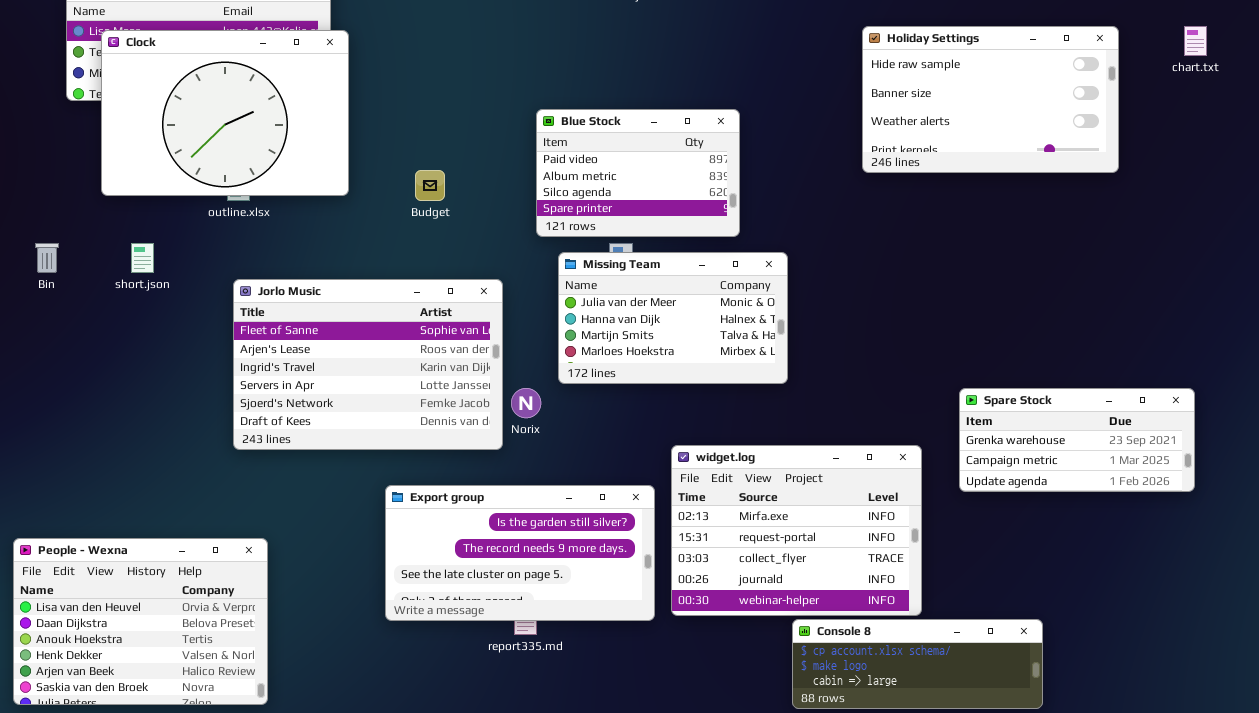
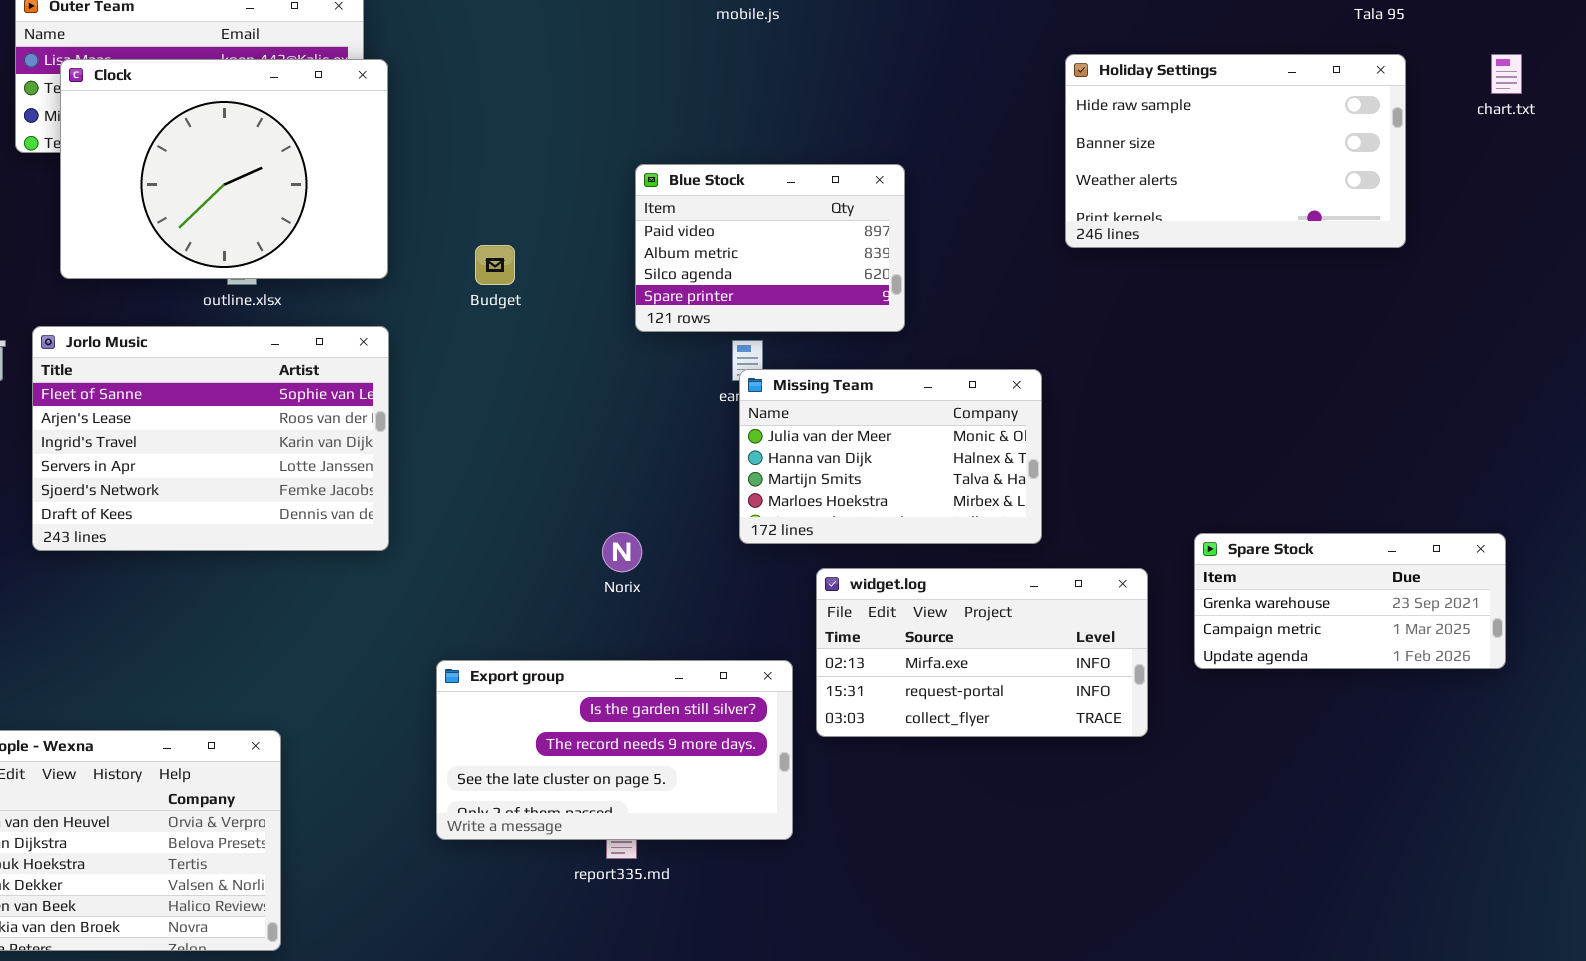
Missing Team: [558,252,788,384] -> [739,369,1042,544], moved
Jorlo Music: [233,279,503,450] -> [32,326,389,551], moved
widget.log: [671,445,922,616] -> [816,568,1148,737], moved, resized
Console 8: [792,619,1043,709] -> none, closed

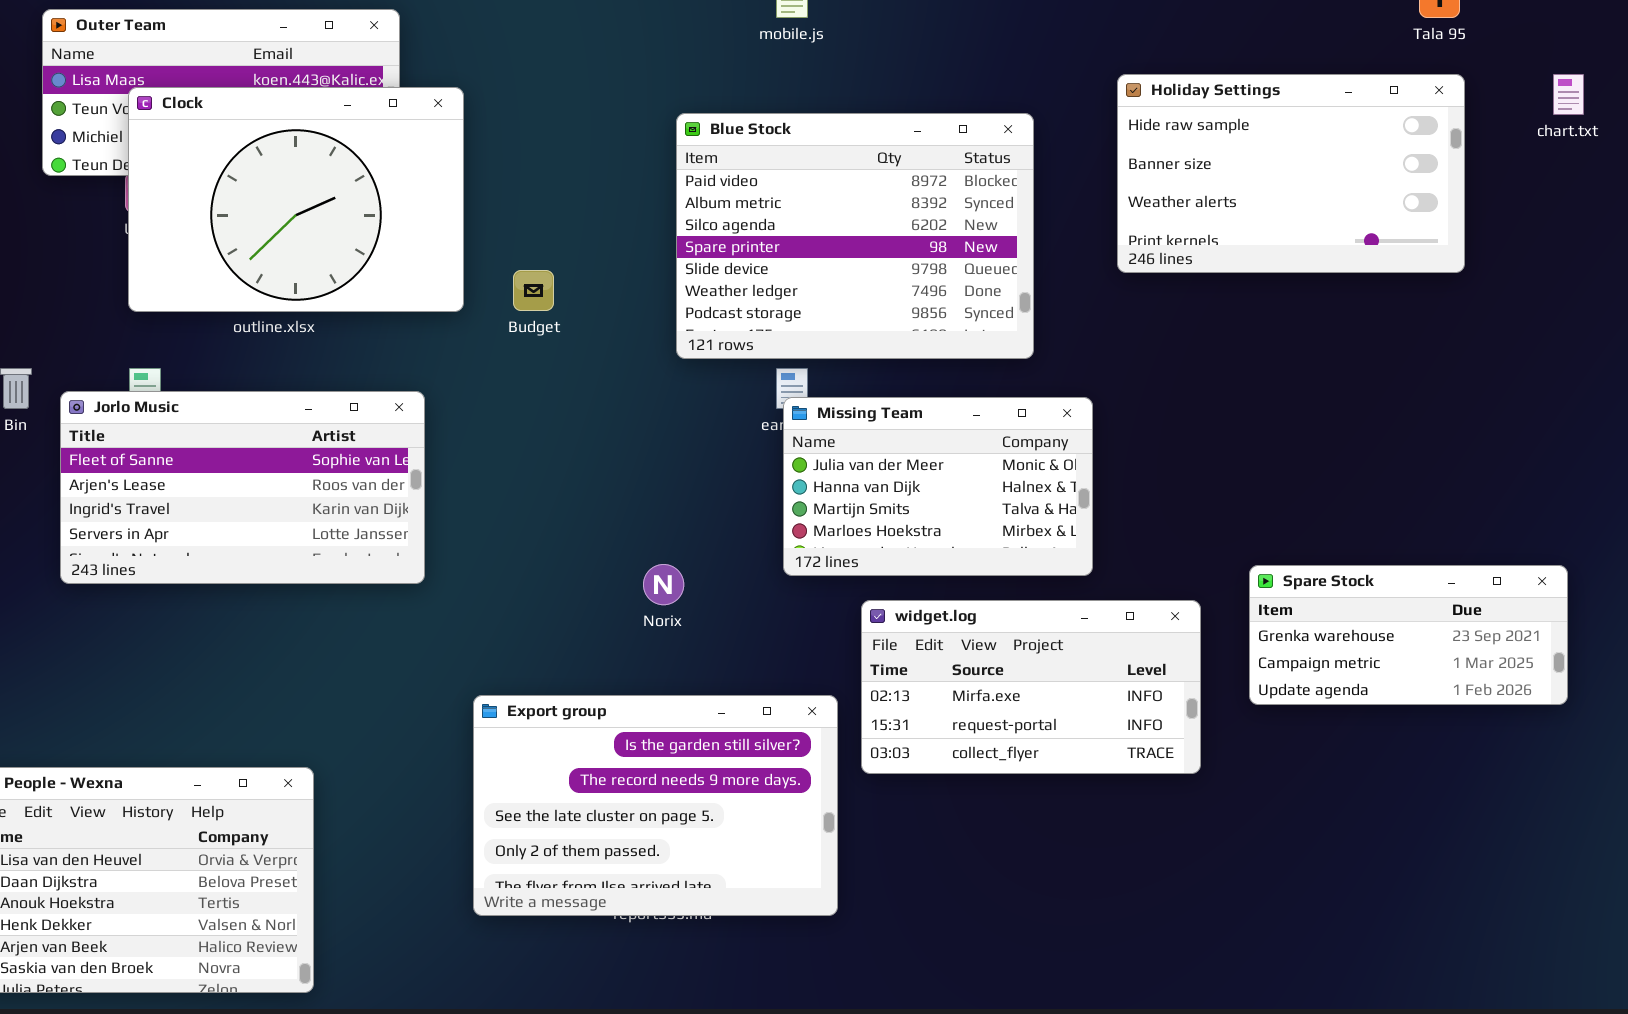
Clock: [60,59,388,279] -> [128,87,464,312], moved
Blue Stock: [635,164,905,332] -> [676,113,1034,359], resized
Jorlo Music: [32,326,389,551] -> [60,391,425,584], resized
Export group: [436,660,793,840] -> [473,695,838,916], resized

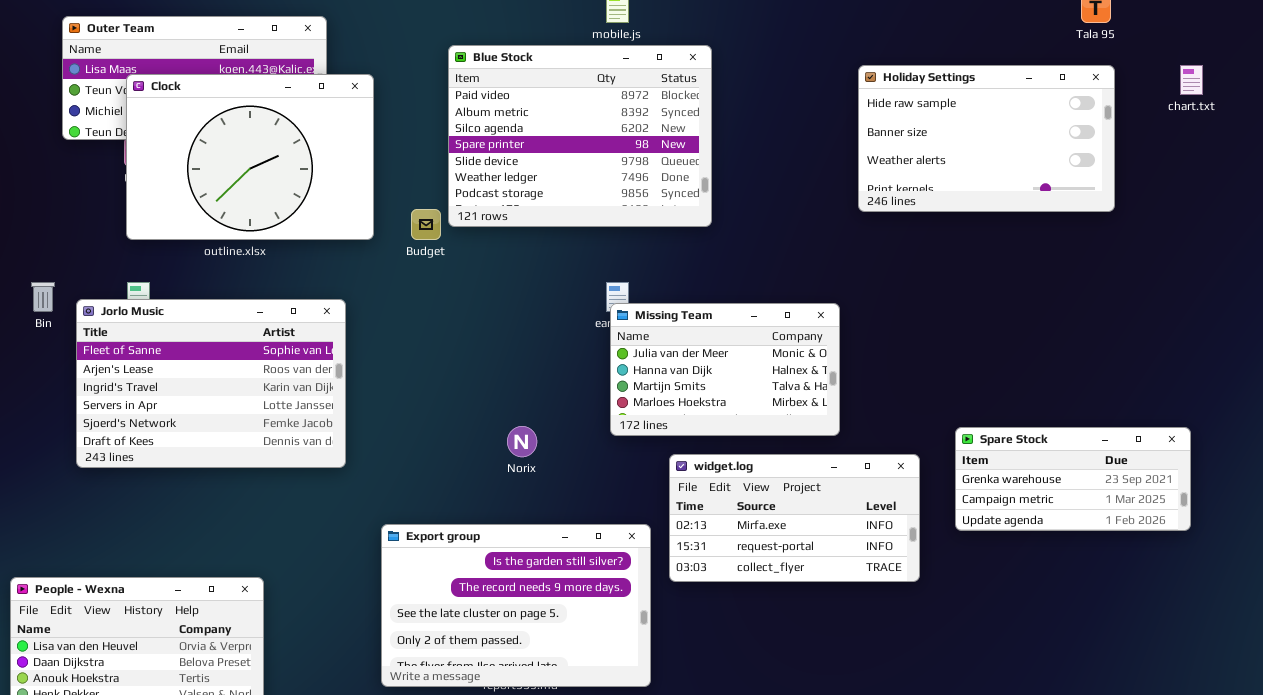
Blue Stock: [676,113,1034,359] -> [448,45,712,227], moved
Jorlo Music: [60,391,425,584] -> [76,299,346,468], resized

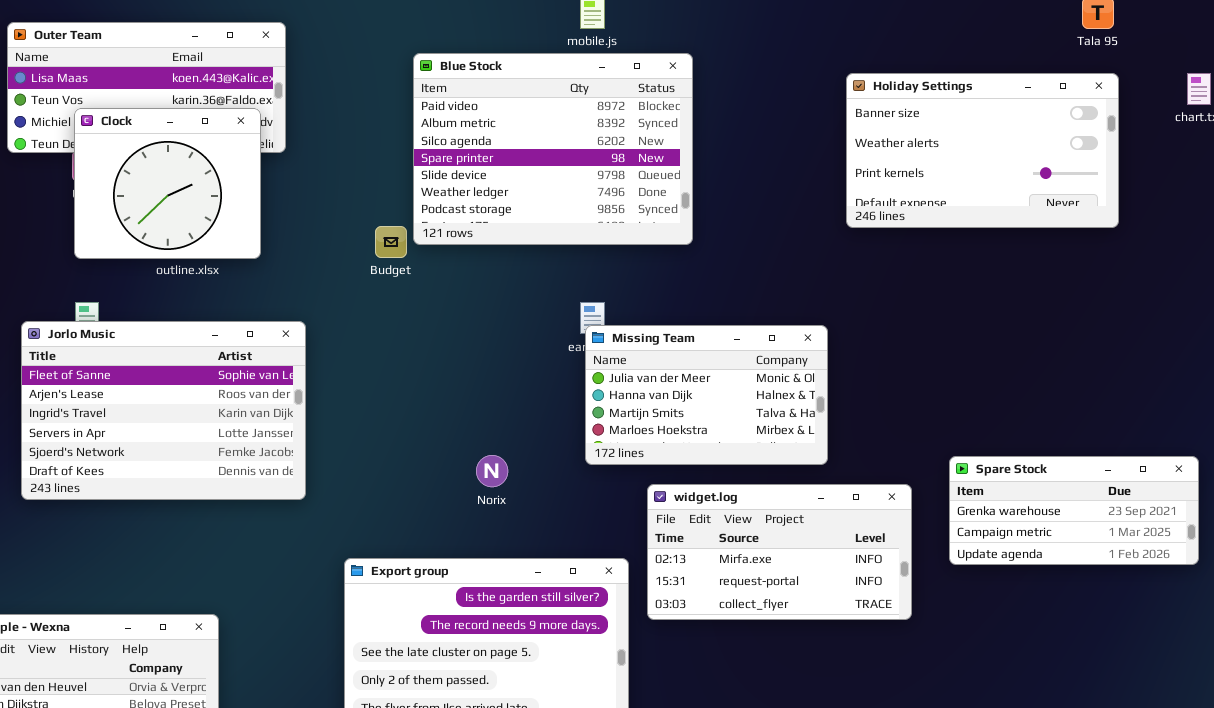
Holiday Settings: [858,65,1115,212] -> [846,73,1119,228], scrolled down 1 row
Clock: [126,74,374,240] -> [74,108,261,259], resized

